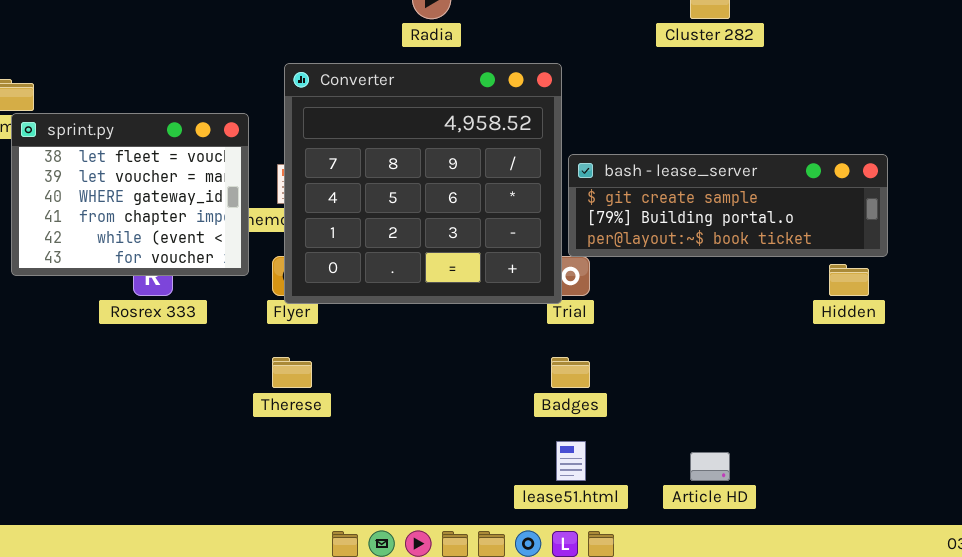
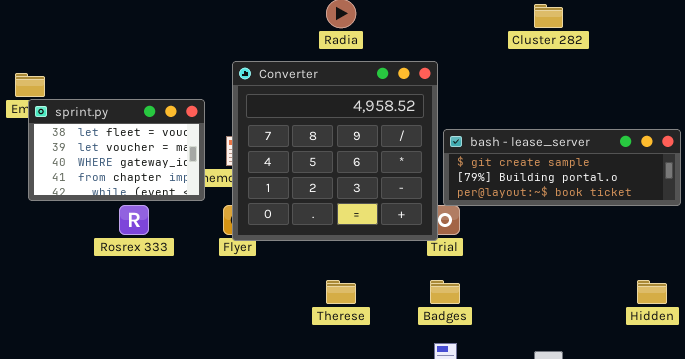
sprint.py: [11,113,249,276] -> [28,99,205,201], resized
Hidden: [829,264,869,296] -> [637,280,667,304], moved
Therese: [272,357,312,388] -> [326,280,356,304], moved

